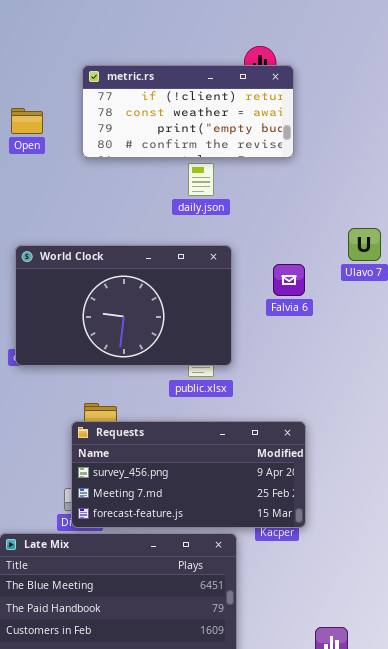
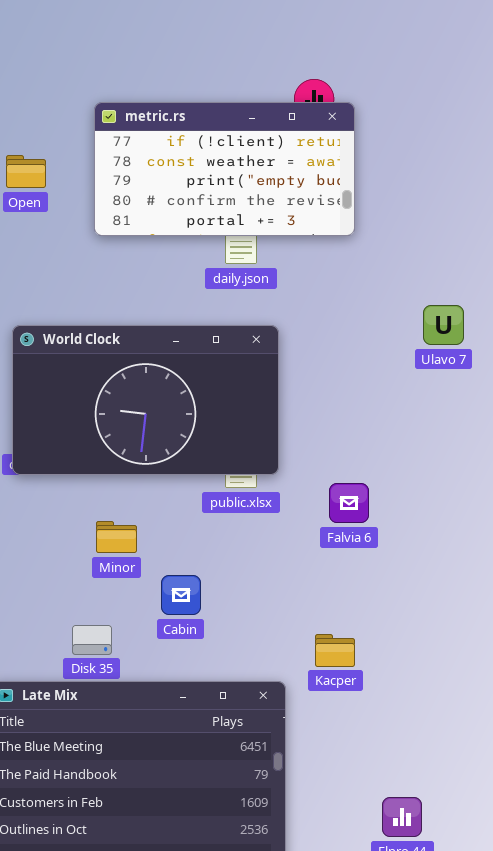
metric.rs: [82,65,294,158] -> [94,102,355,236], resized
Falvia 6: [273,264,305,296] -> [329,483,369,523], moved
Requests: [71,421,306,528] -> none, closed

